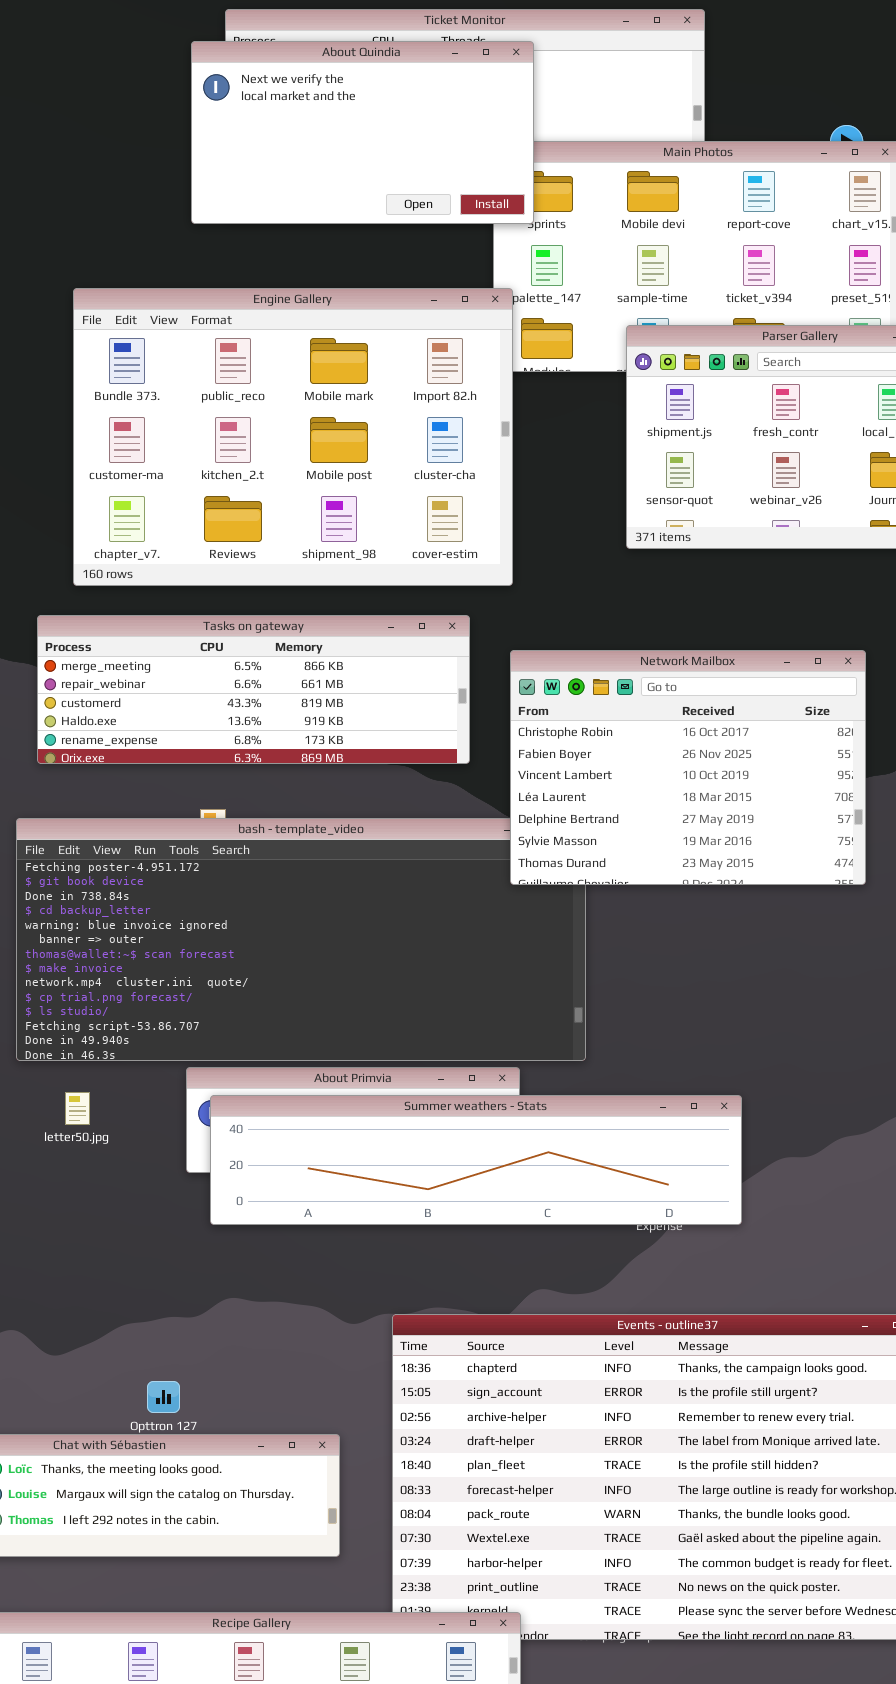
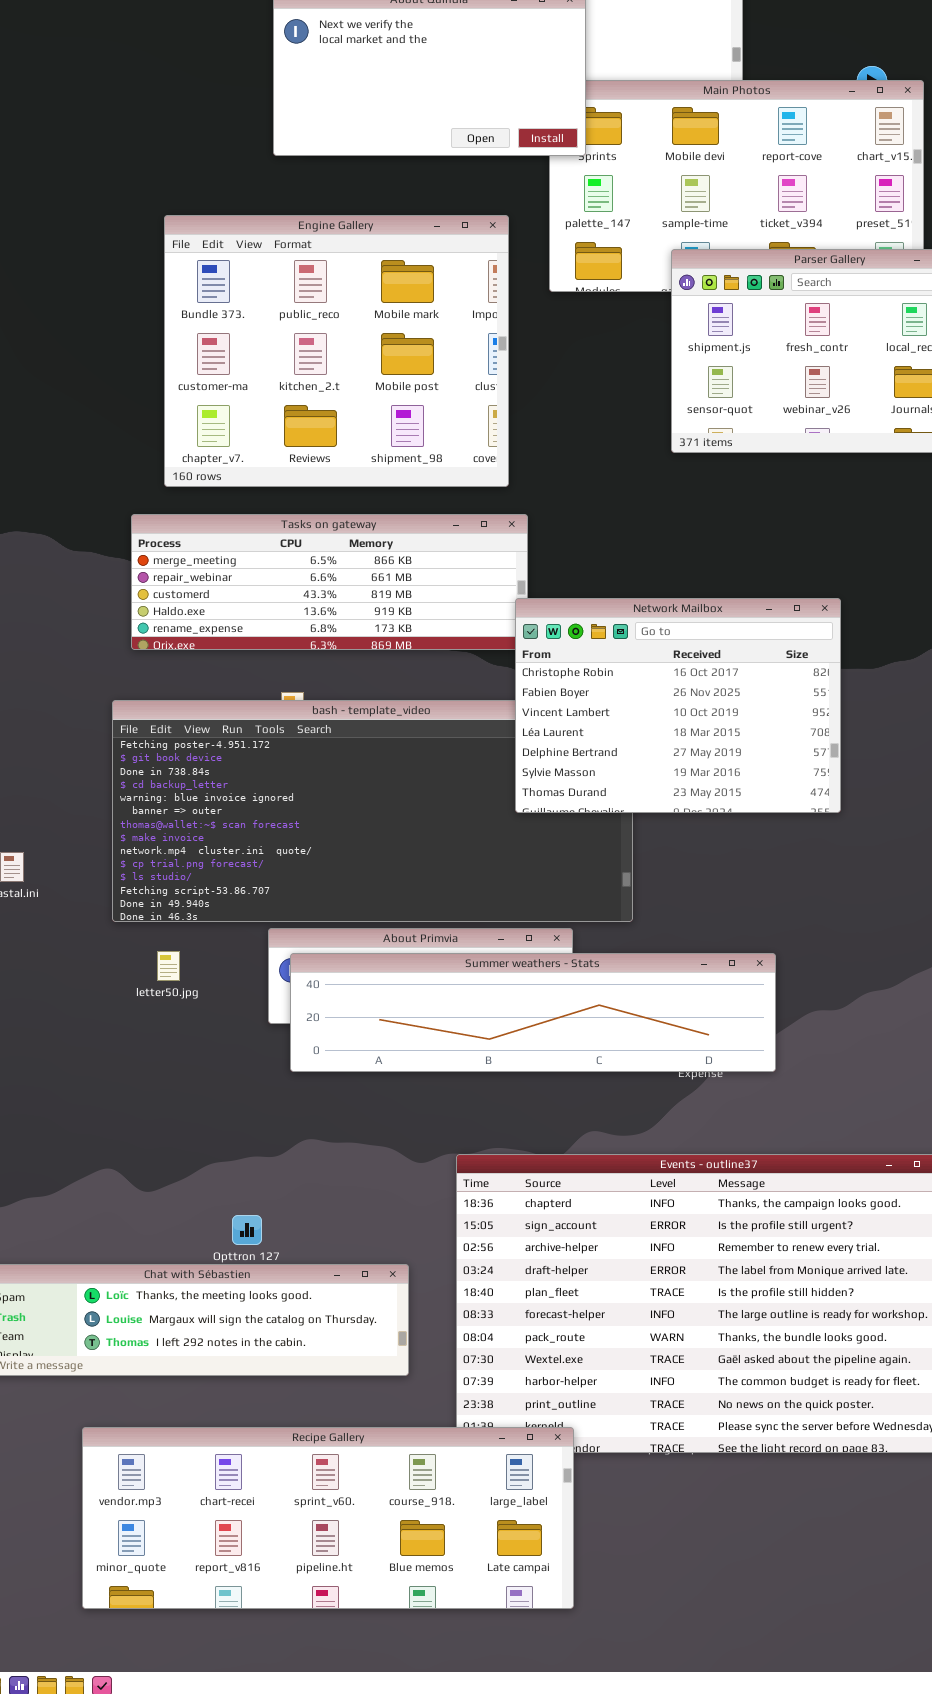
Engine Gallery: [73,288,513,586] -> [164,215,509,487], resized
Network Mailbox: [510,650,866,885] -> [515,598,841,813], moved

